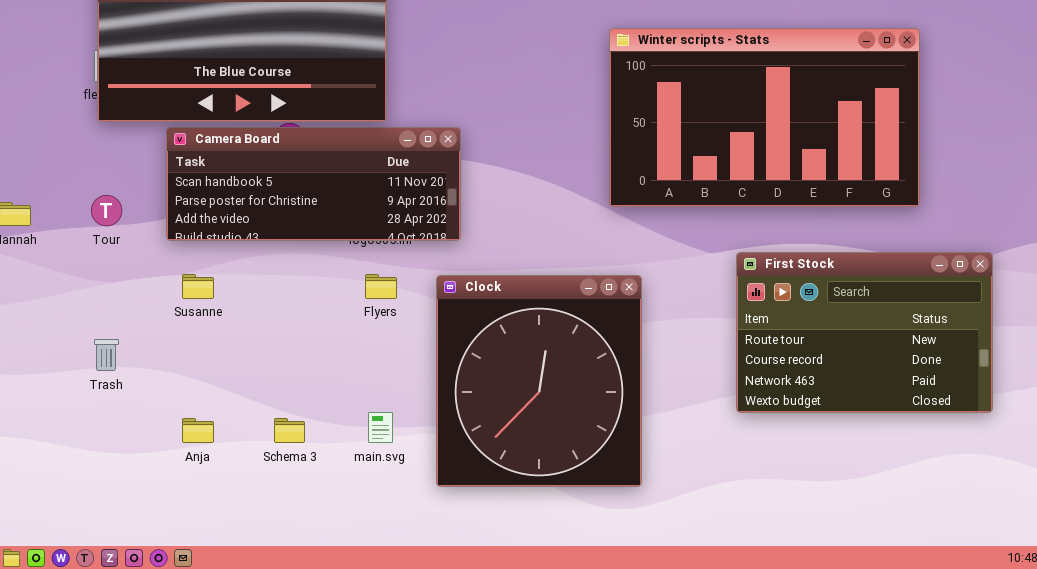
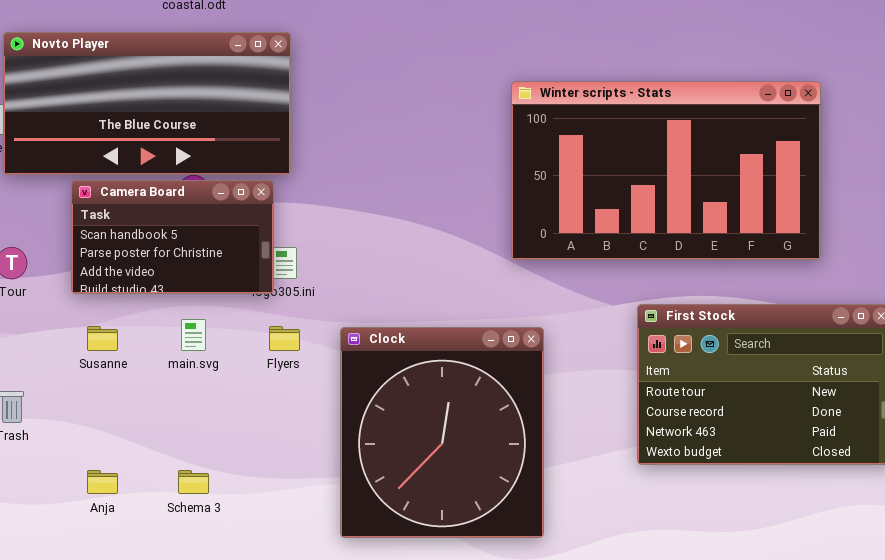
Camera Board: [166,127,461,241] -> [71,180,274,294], resized
main.svg: [368,412,393,443] -> [181,319,206,351], moved

